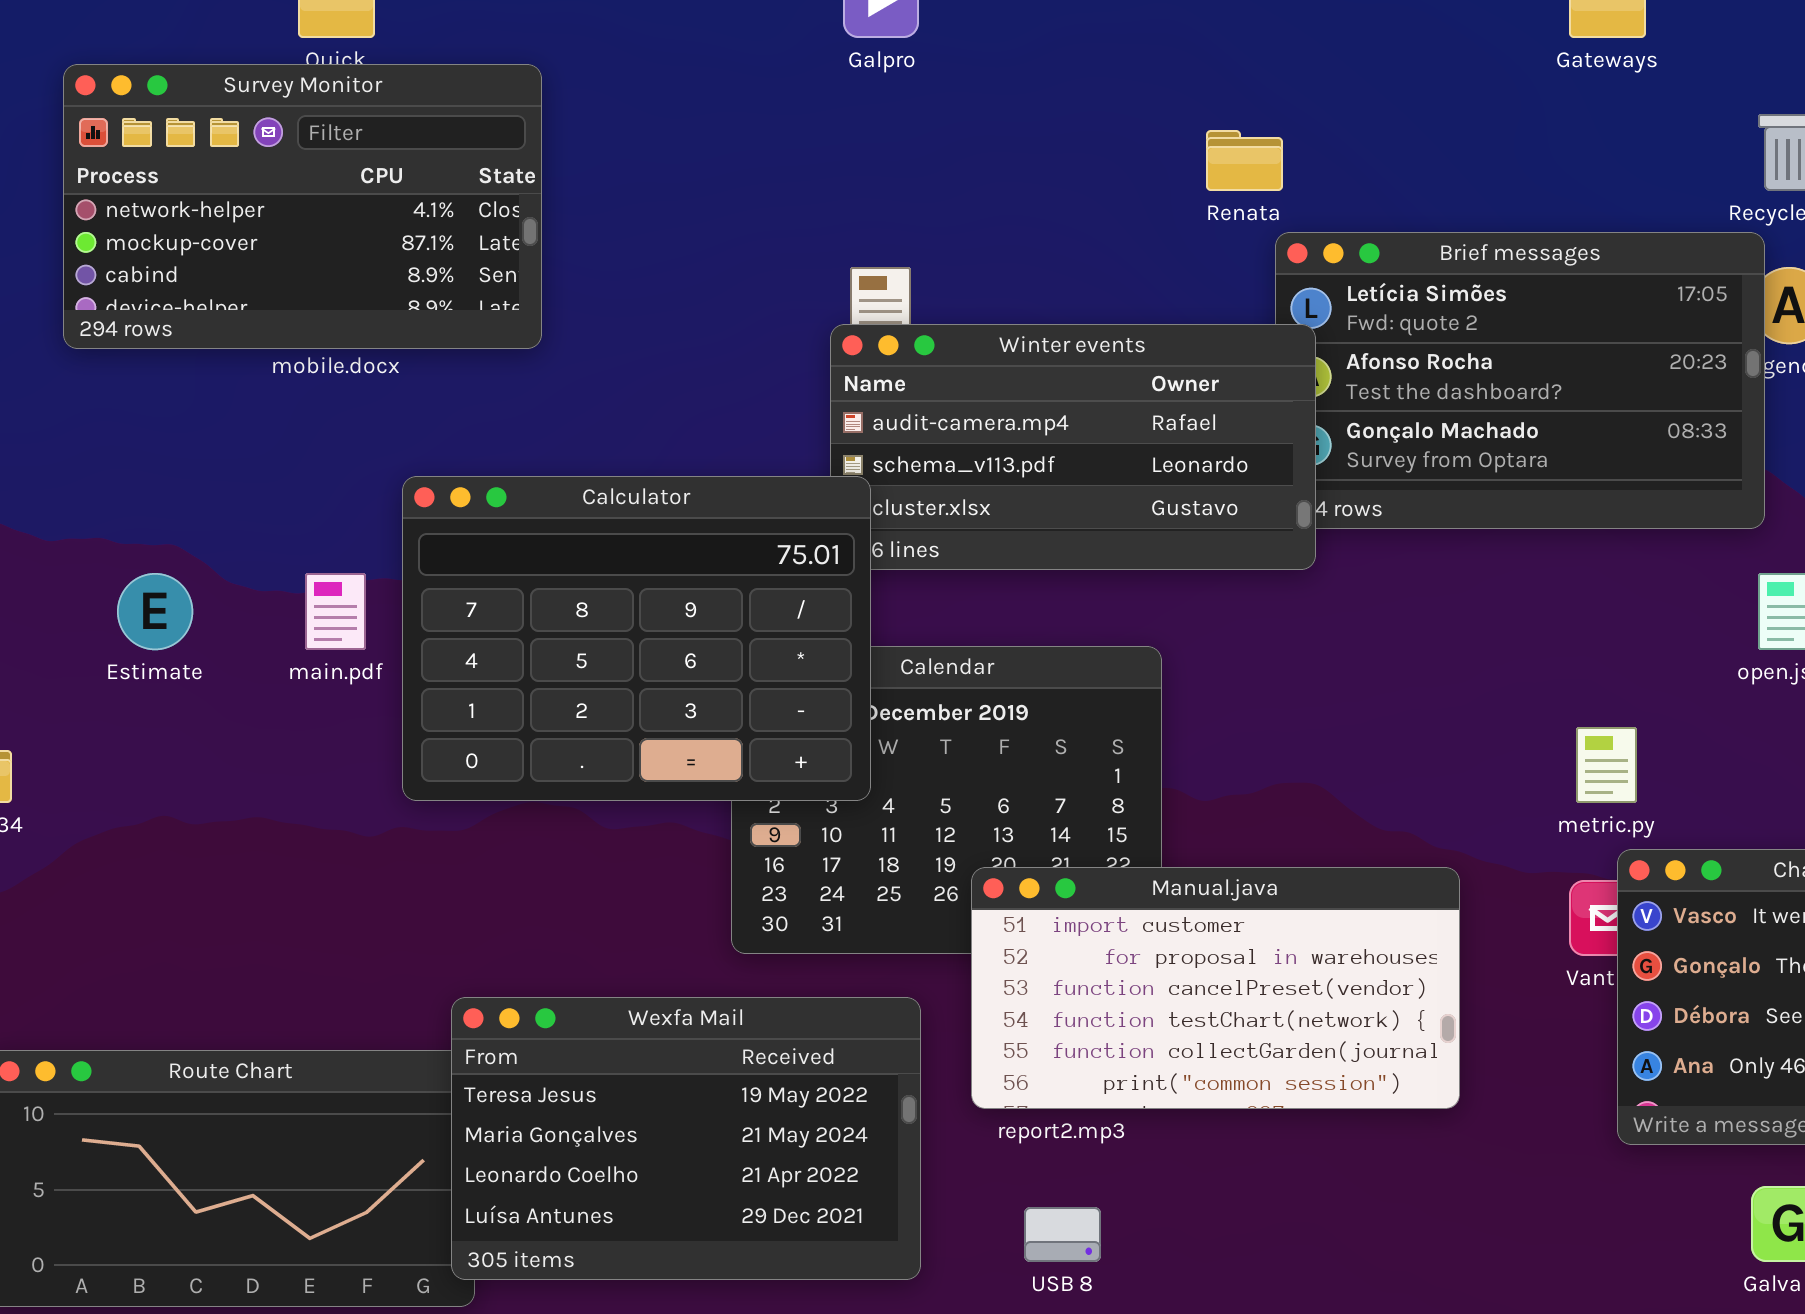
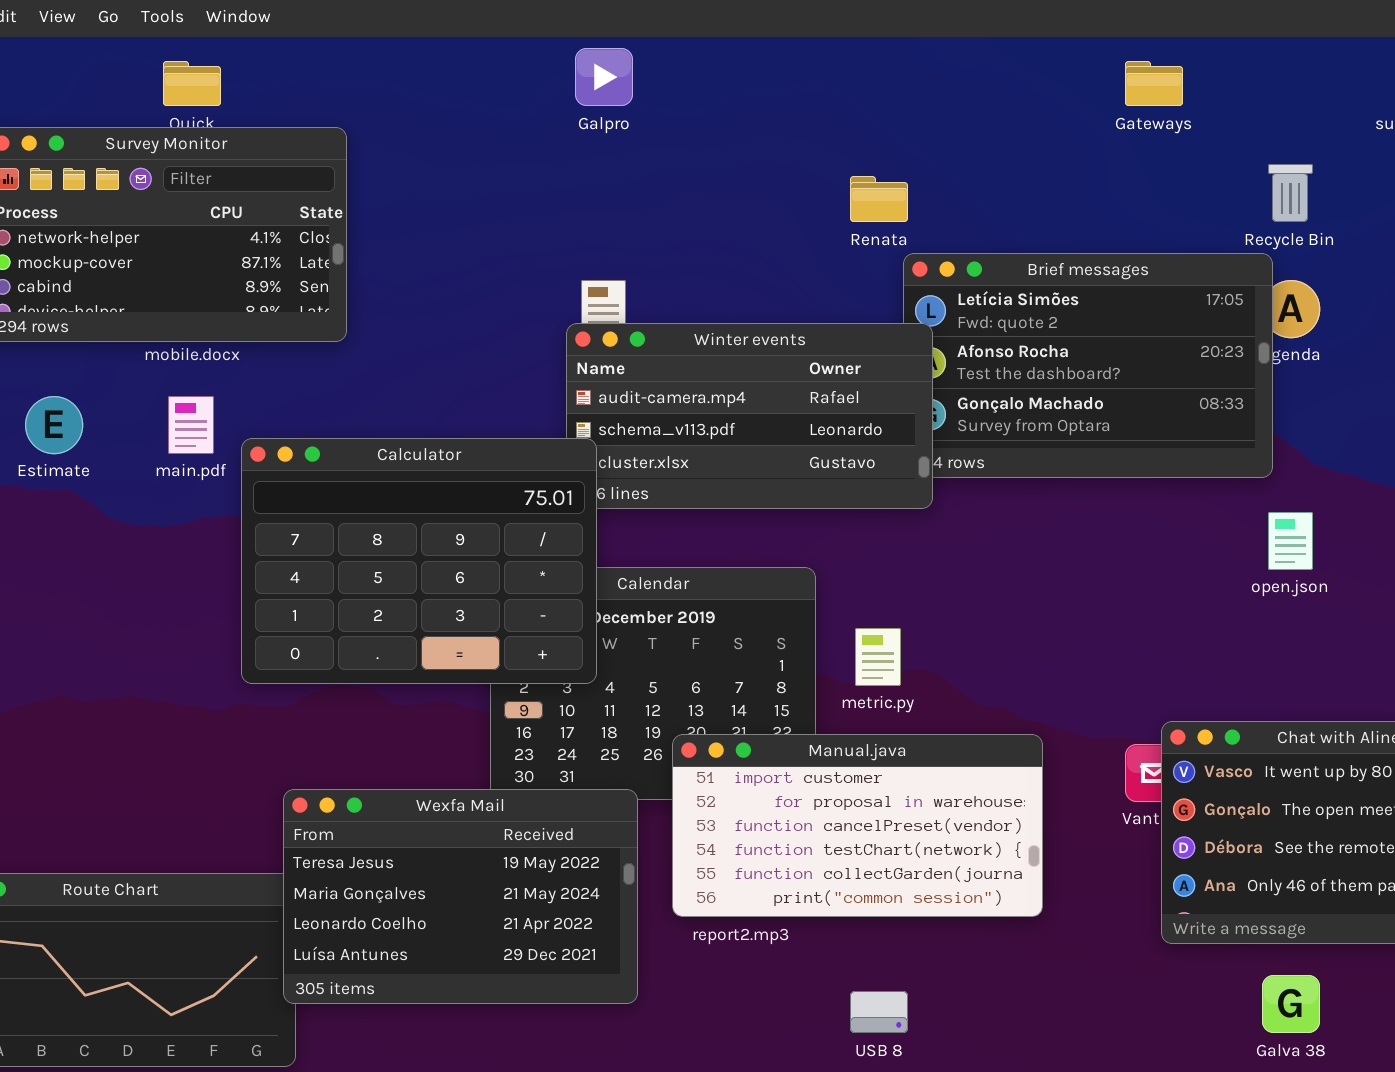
Estimate: [117,573,193,650] -> [25,396,83,454], moved
main.pdf: [305,573,366,650] -> [168,396,214,454], moved
metric.py: [1576,727,1637,803] -> [855,628,901,686], moved
Wexfa Mail: [451,997,921,1280] -> [283,789,638,1004], moved
USB 8: [1024,1207,1101,1262] -> [850,991,908,1033], moved

